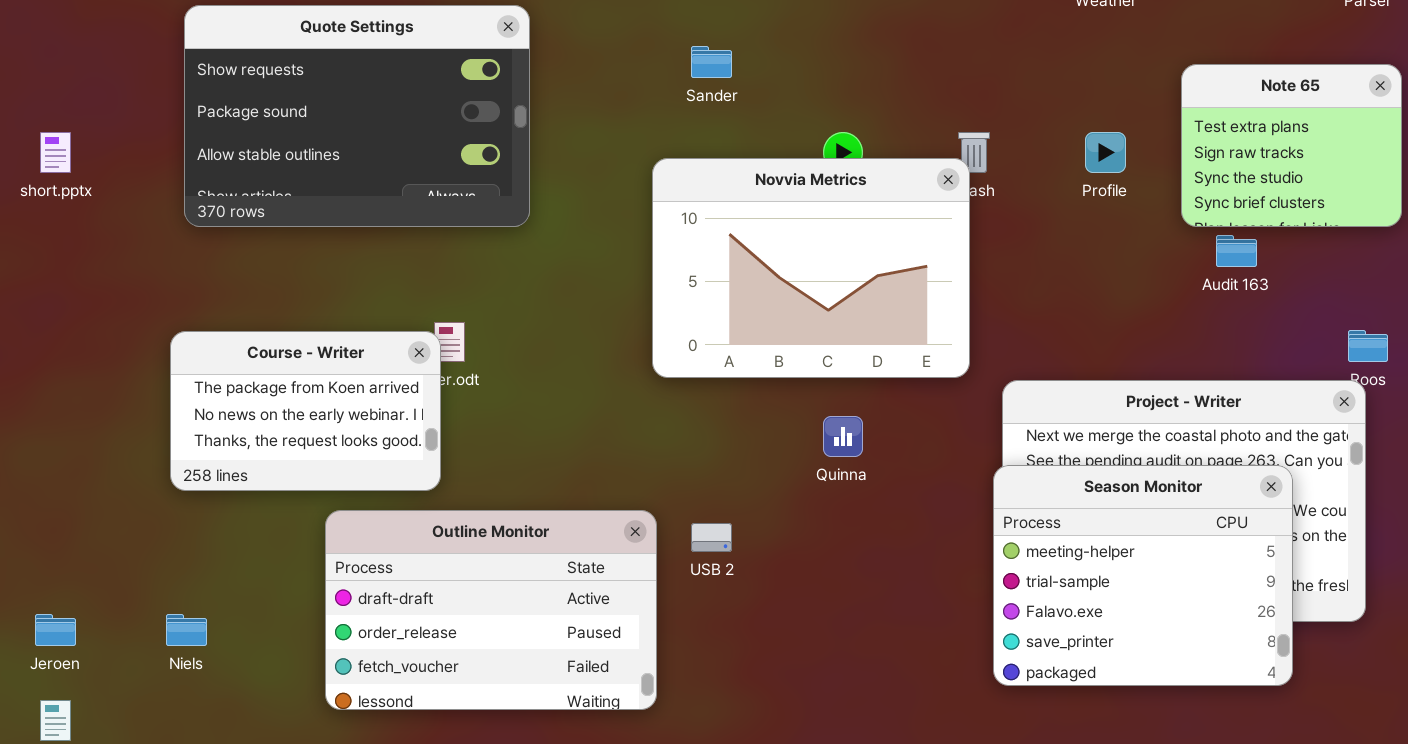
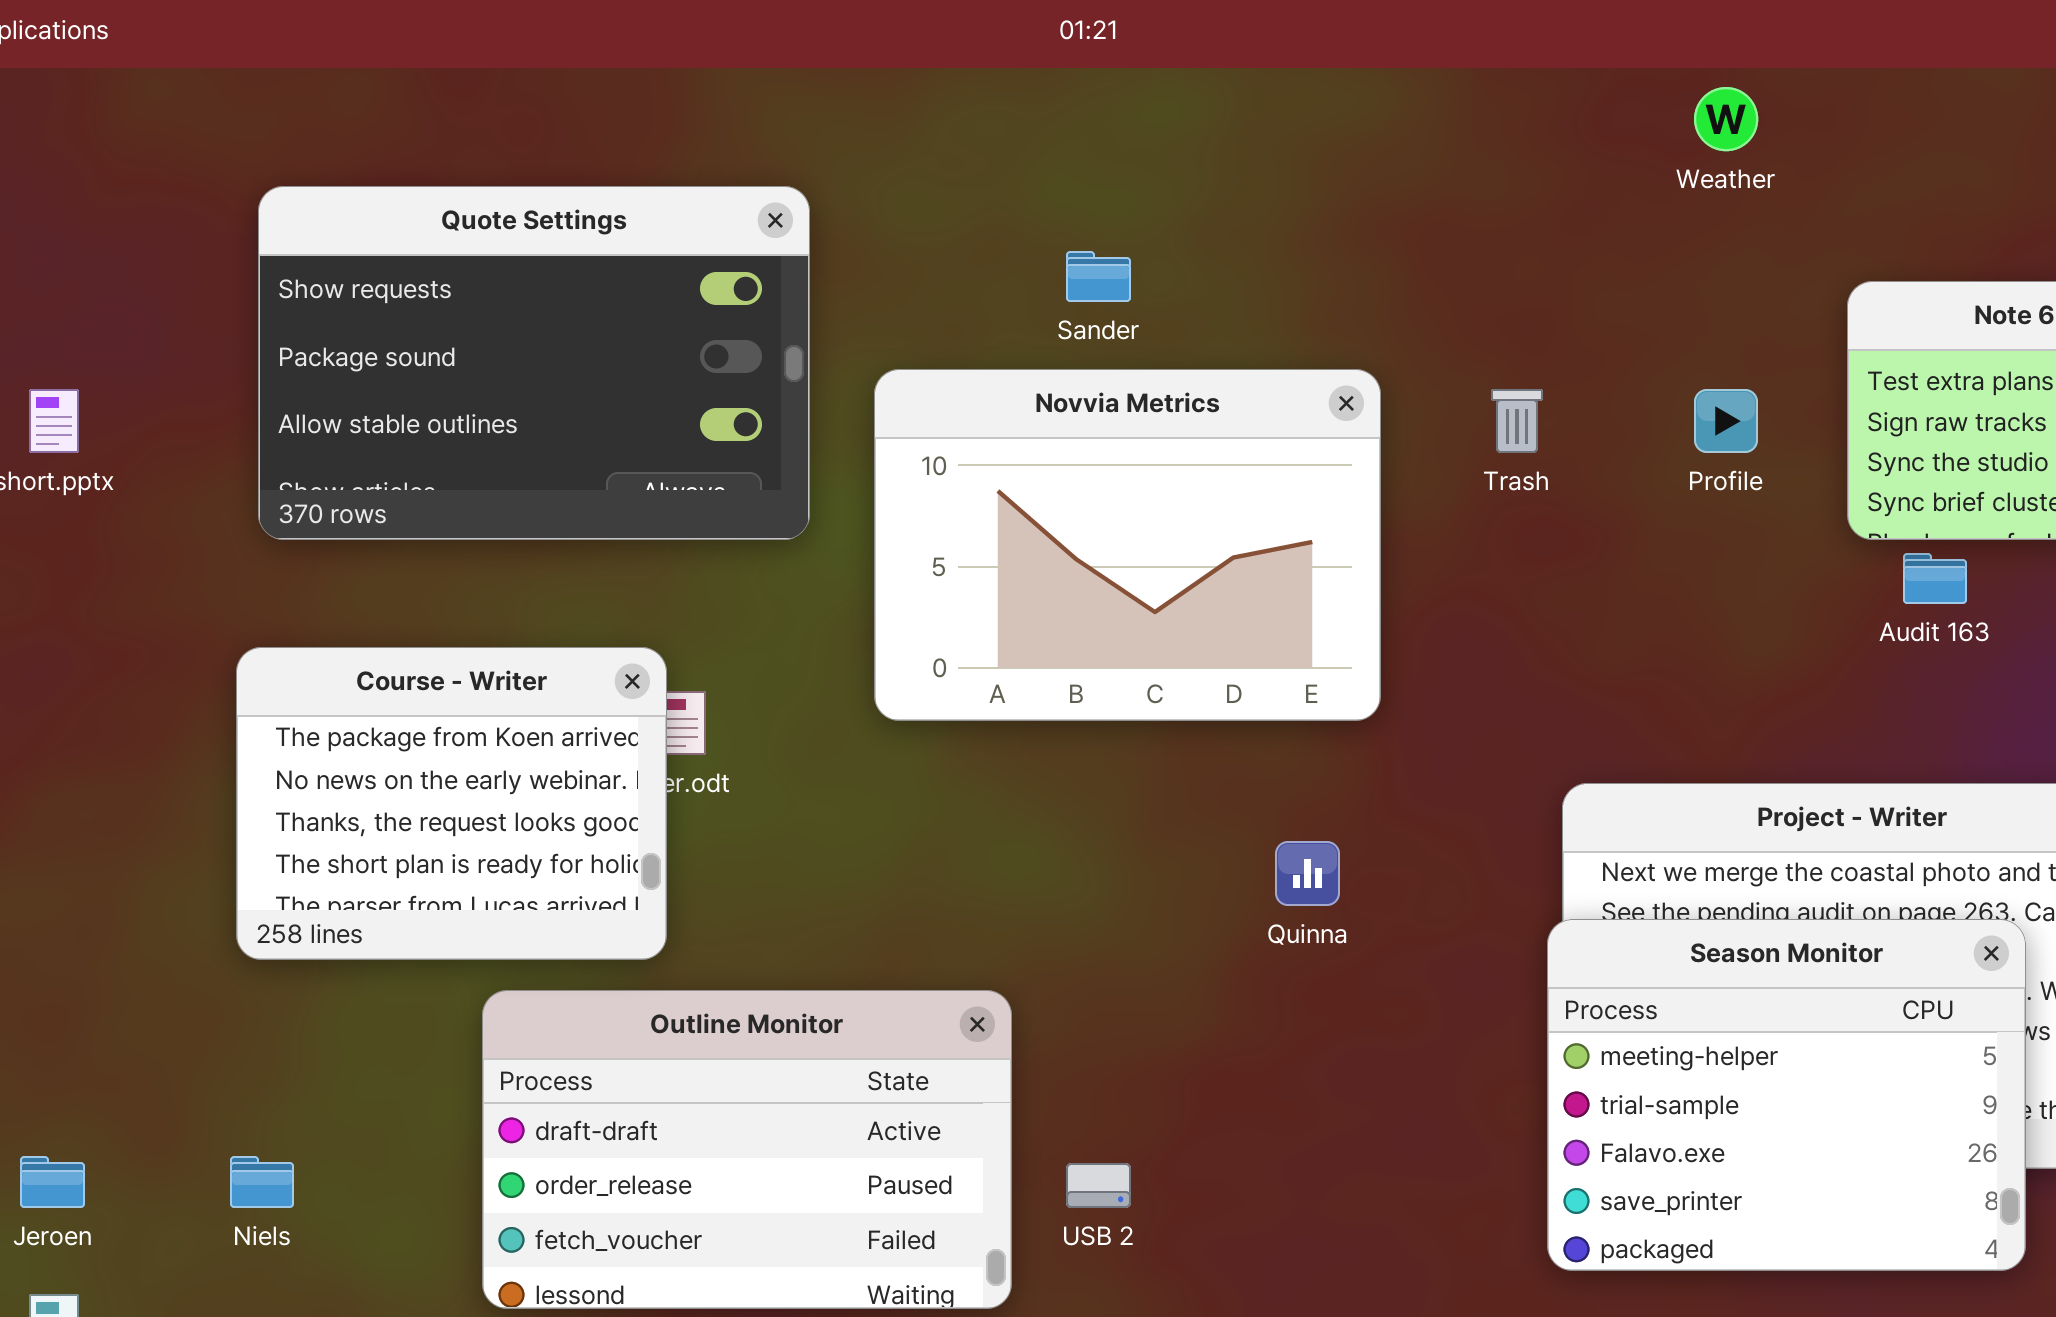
Novvia Metrics: [652,158,970,378] -> [874,369,1381,721], moved
Course - Writer: [170,331,441,491] -> [236,647,667,960], resized
USB 2: [691,523,732,552] -> [1066,1163,1131,1208], moved

